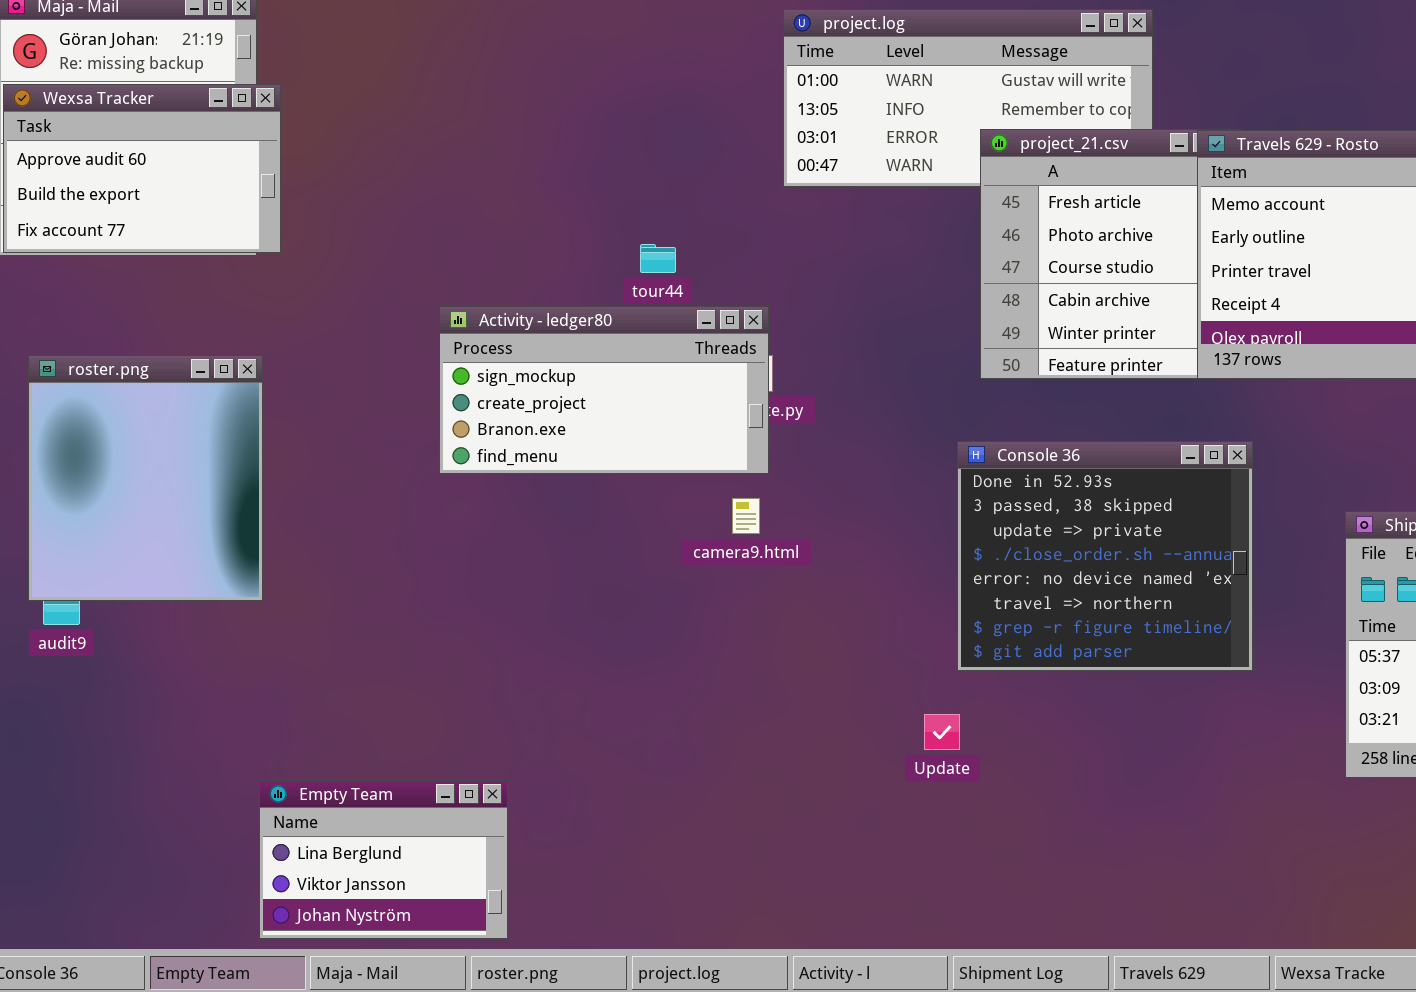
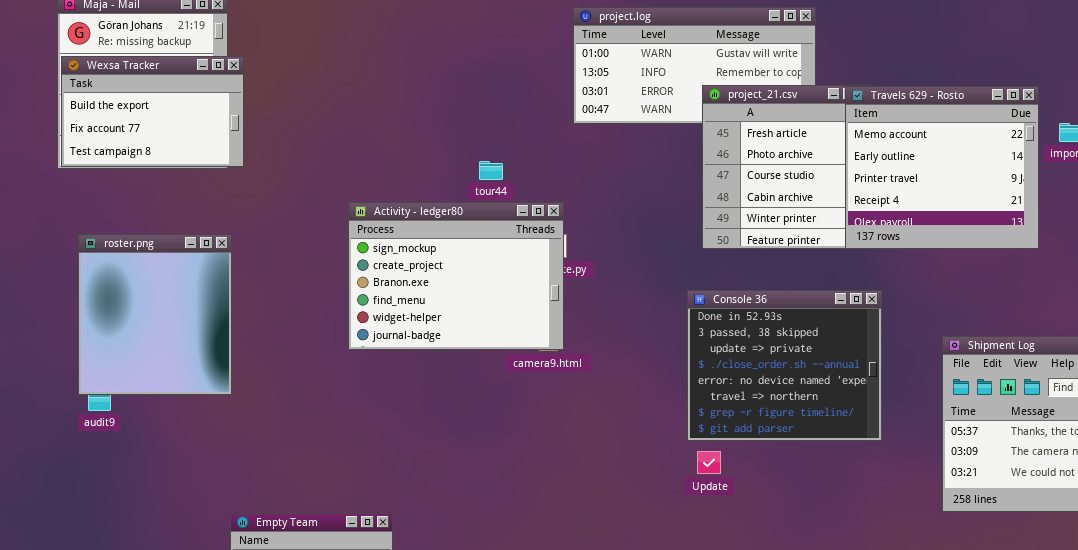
Wexsa Tracker: [3,84,281,253] -> [61,56,244,167], scrolled down 1 row
Activity - ledger80: [439,306,769,474] -> [348,202,564,350], resized
Update: [924,714,960,750] -> [697,451,721,474], moved

